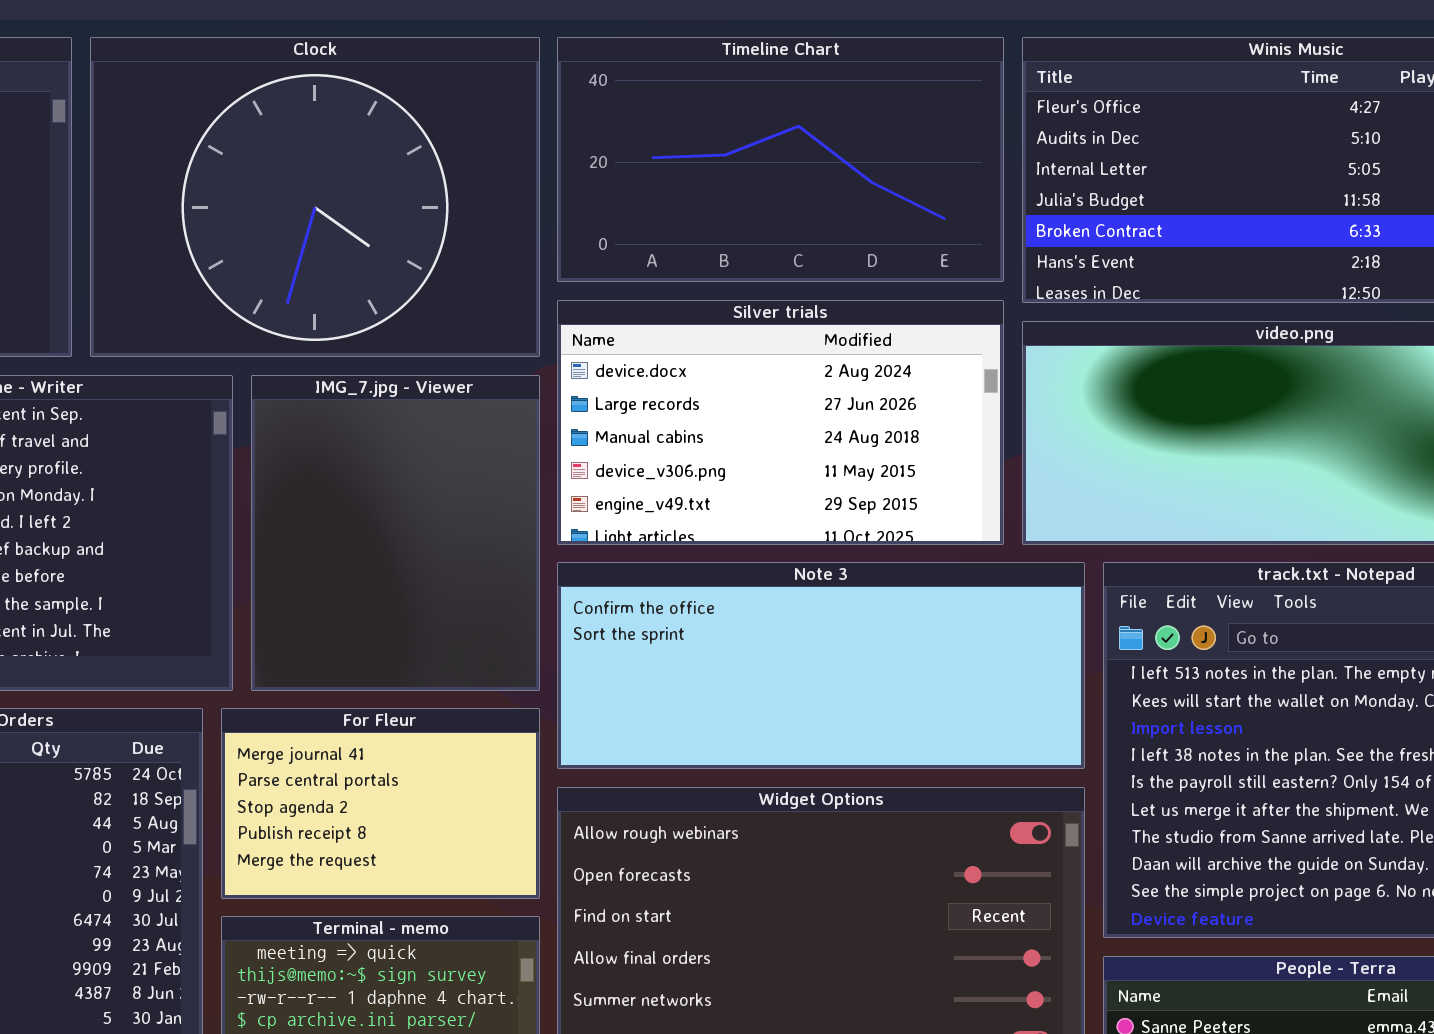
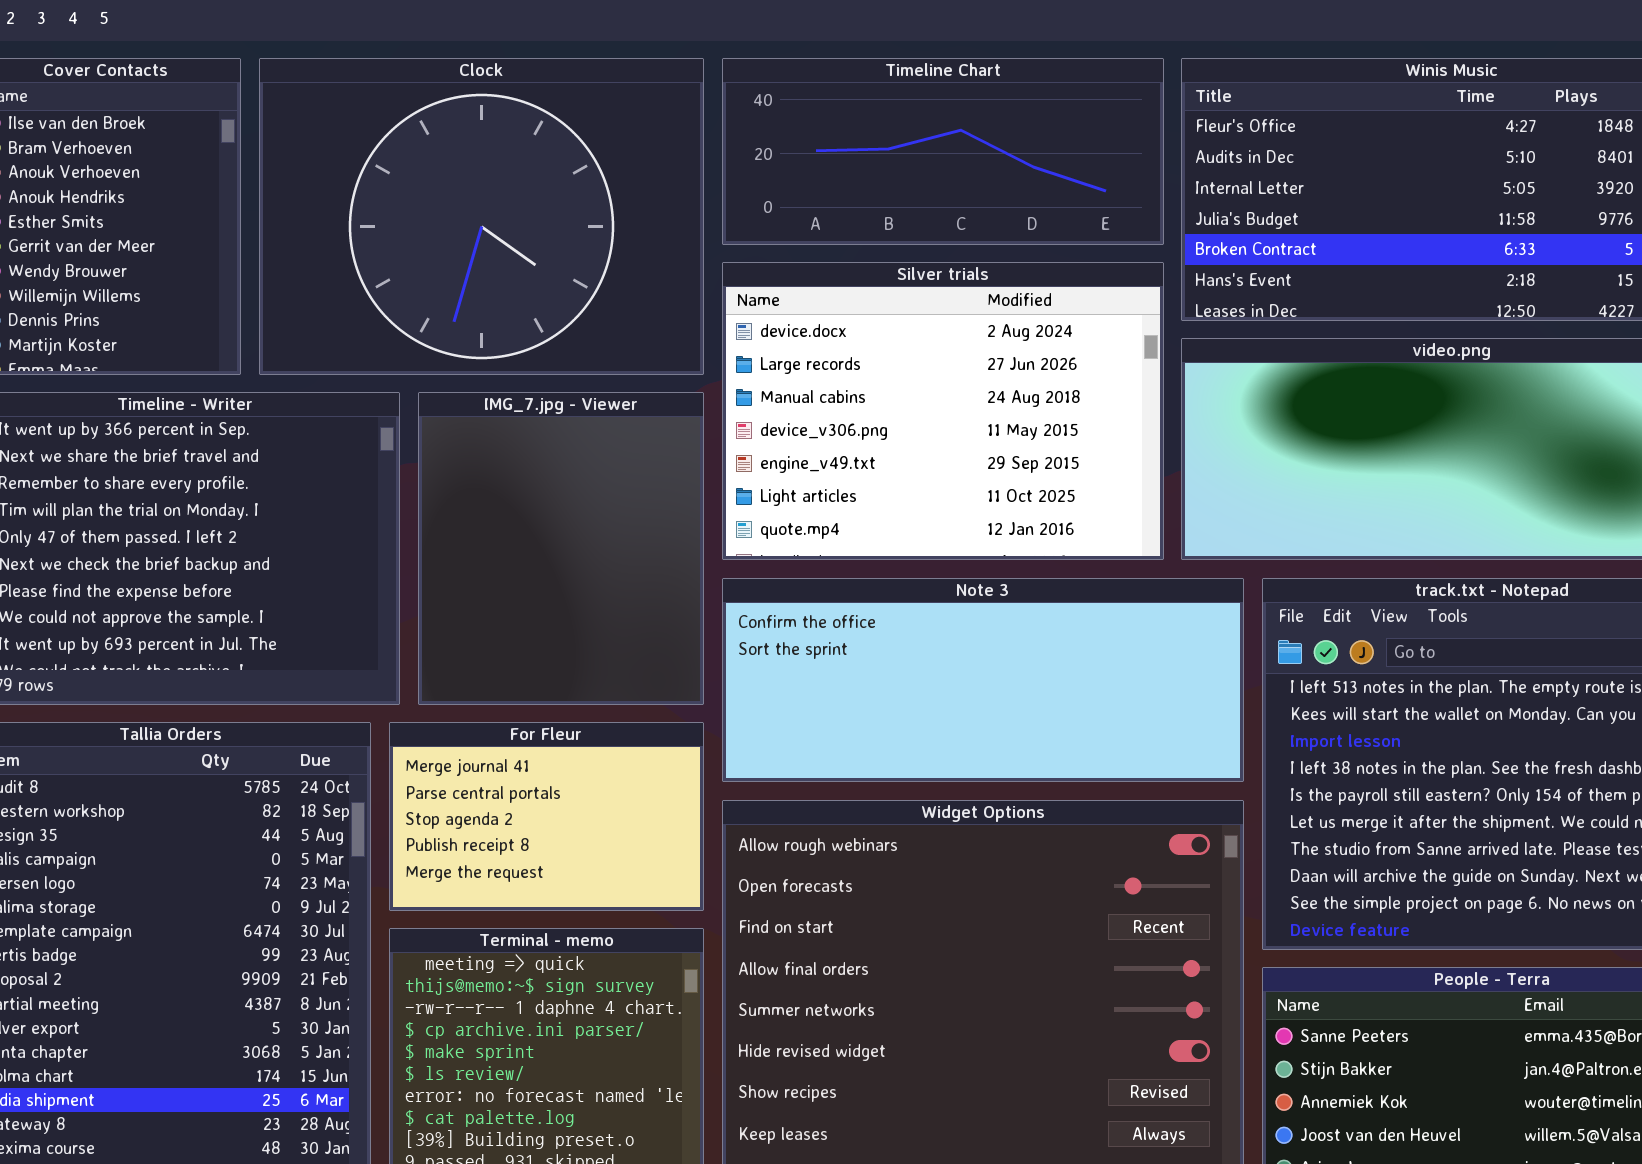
Timeline Chart: [557,37,1004,282] -> [722,58,1164,245], resized
Silver trials: [557,300,1004,545] -> [722,262,1164,560], resized

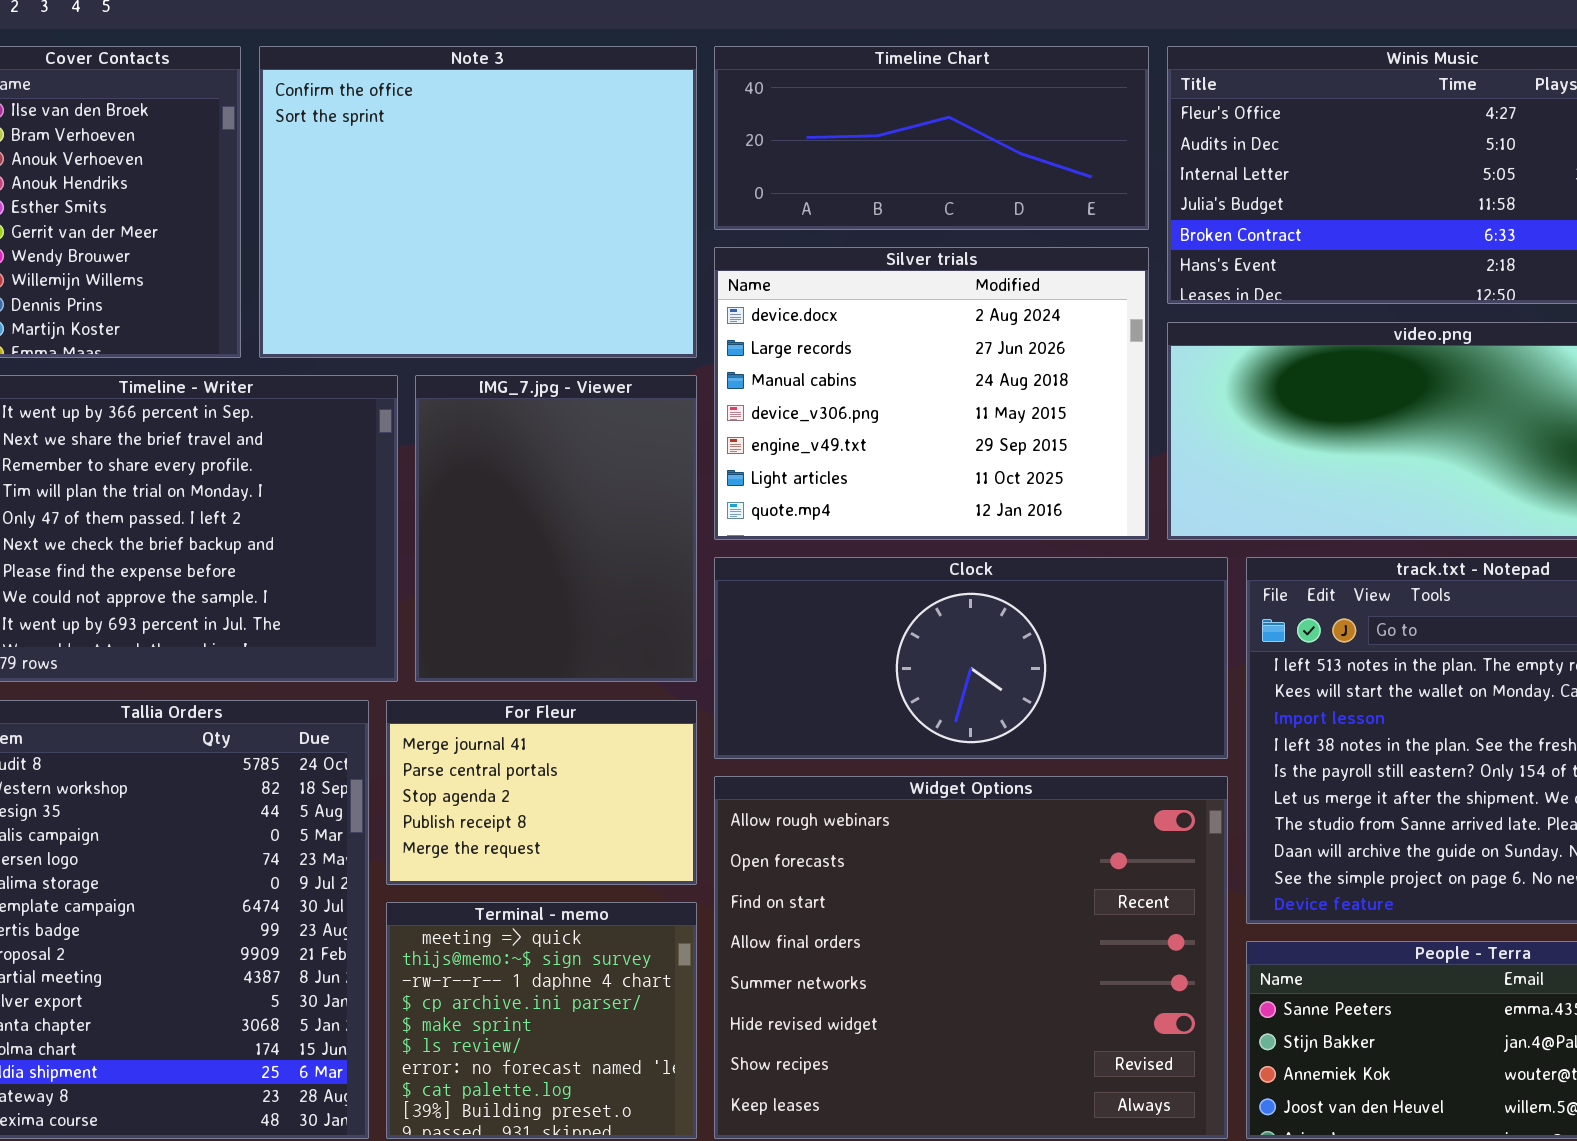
Clock: [259,58,704,375] -> [714,557,1228,759], moved, resized
Note 3: [722,578,1244,782] -> [259,46,697,358], moved, resized

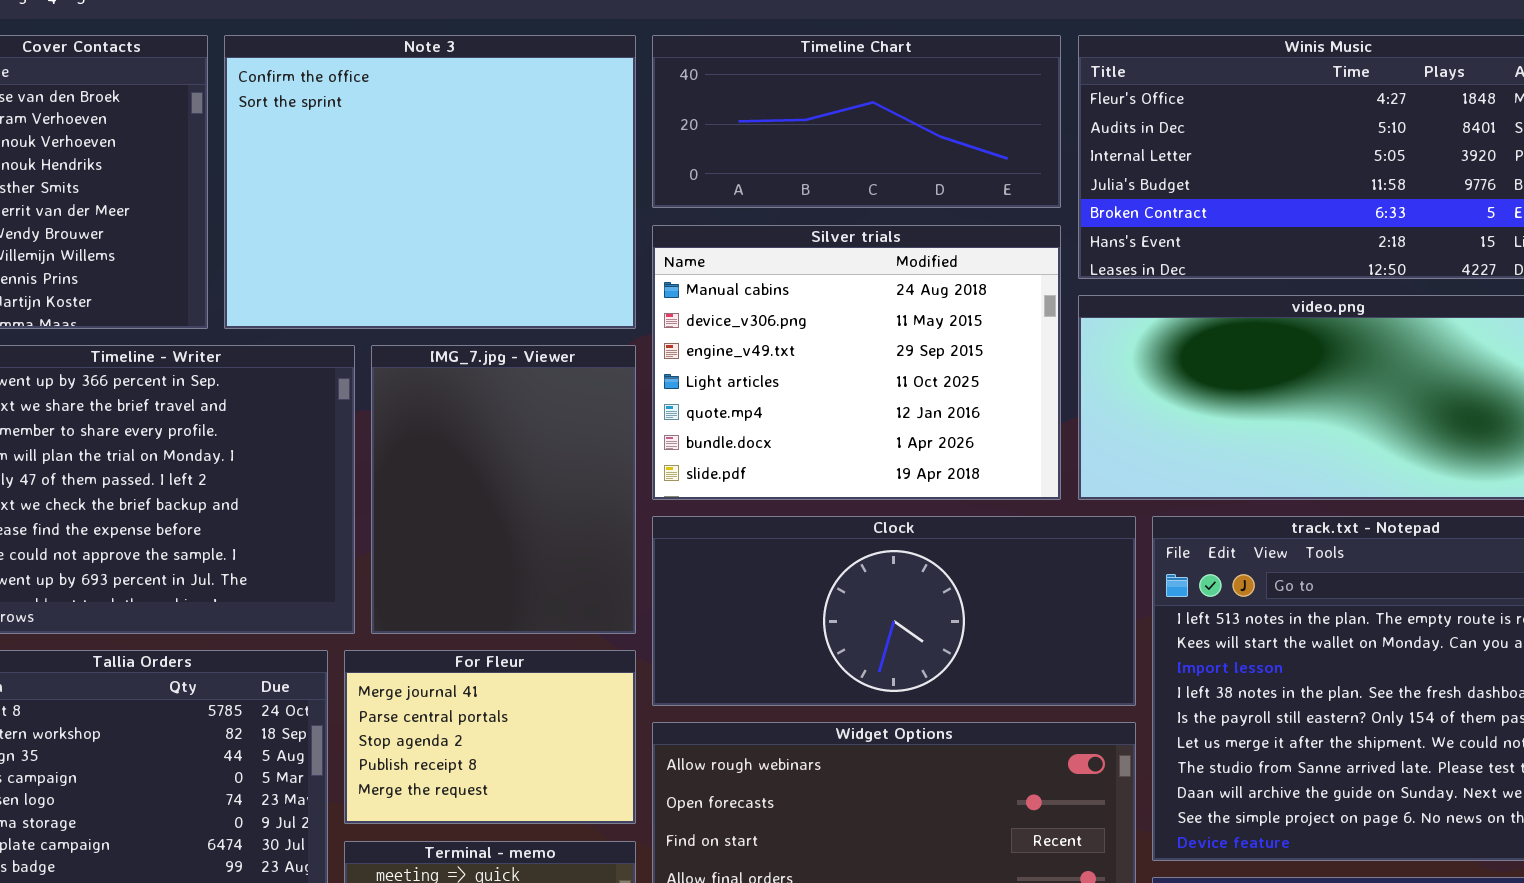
Silver trials: [714,247,1149,540] -> [652,225,1061,500], scrolled down 2 rows

